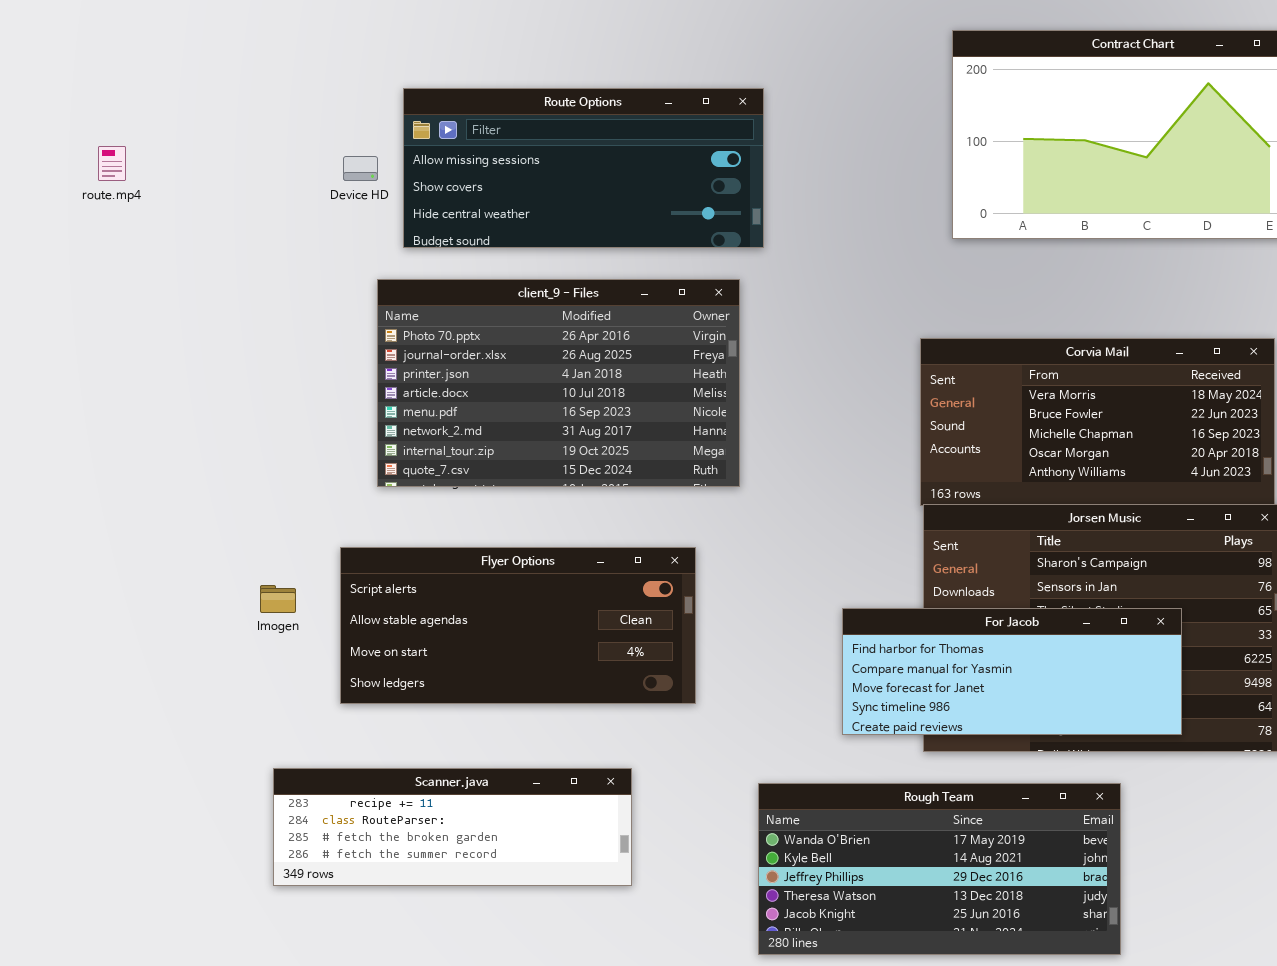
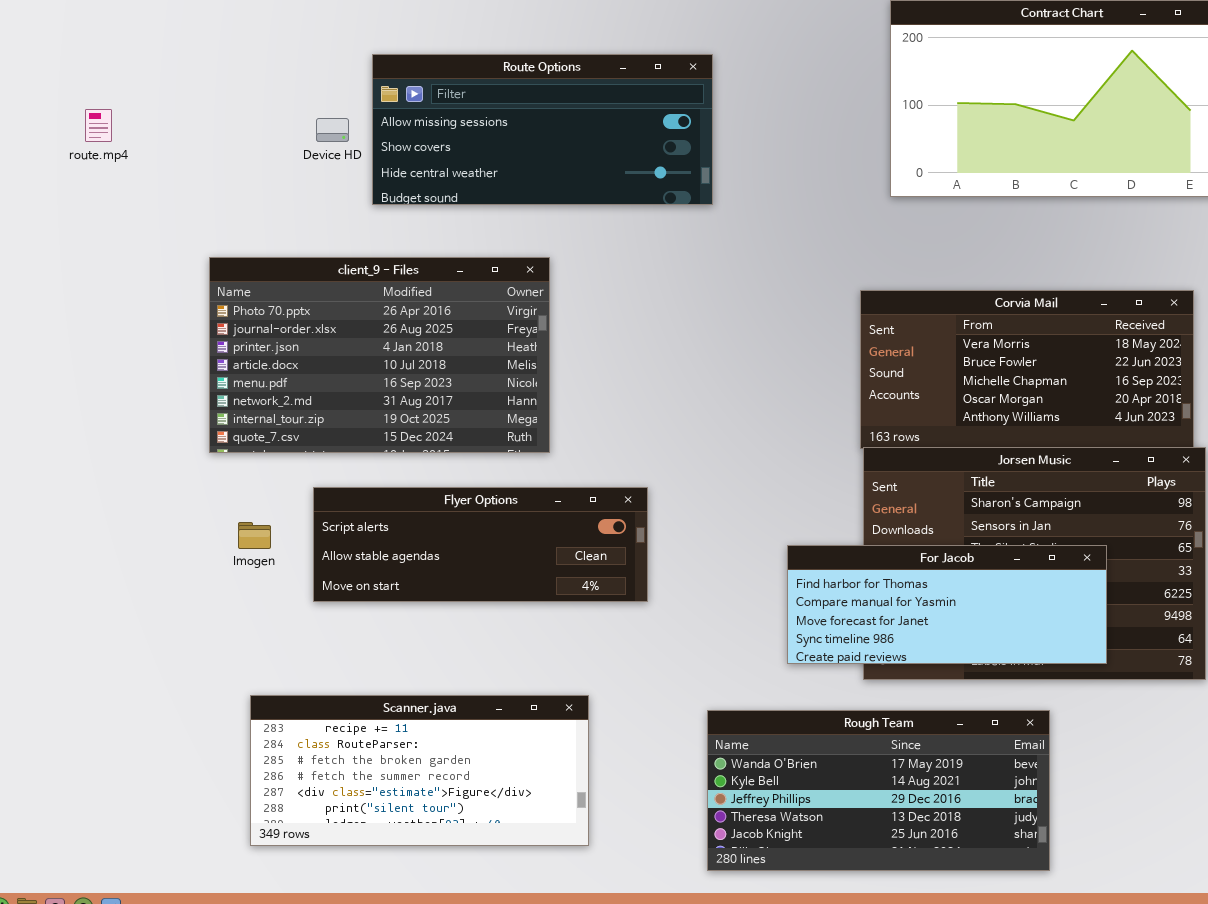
client_9 - Files: [377,279,740,487] -> [209,257,550,453], moved
Flyer Options: [340,547,696,704] -> [313,487,648,602], resized
Scanner.java: [273,768,632,886] -> [250,695,589,846], resized

